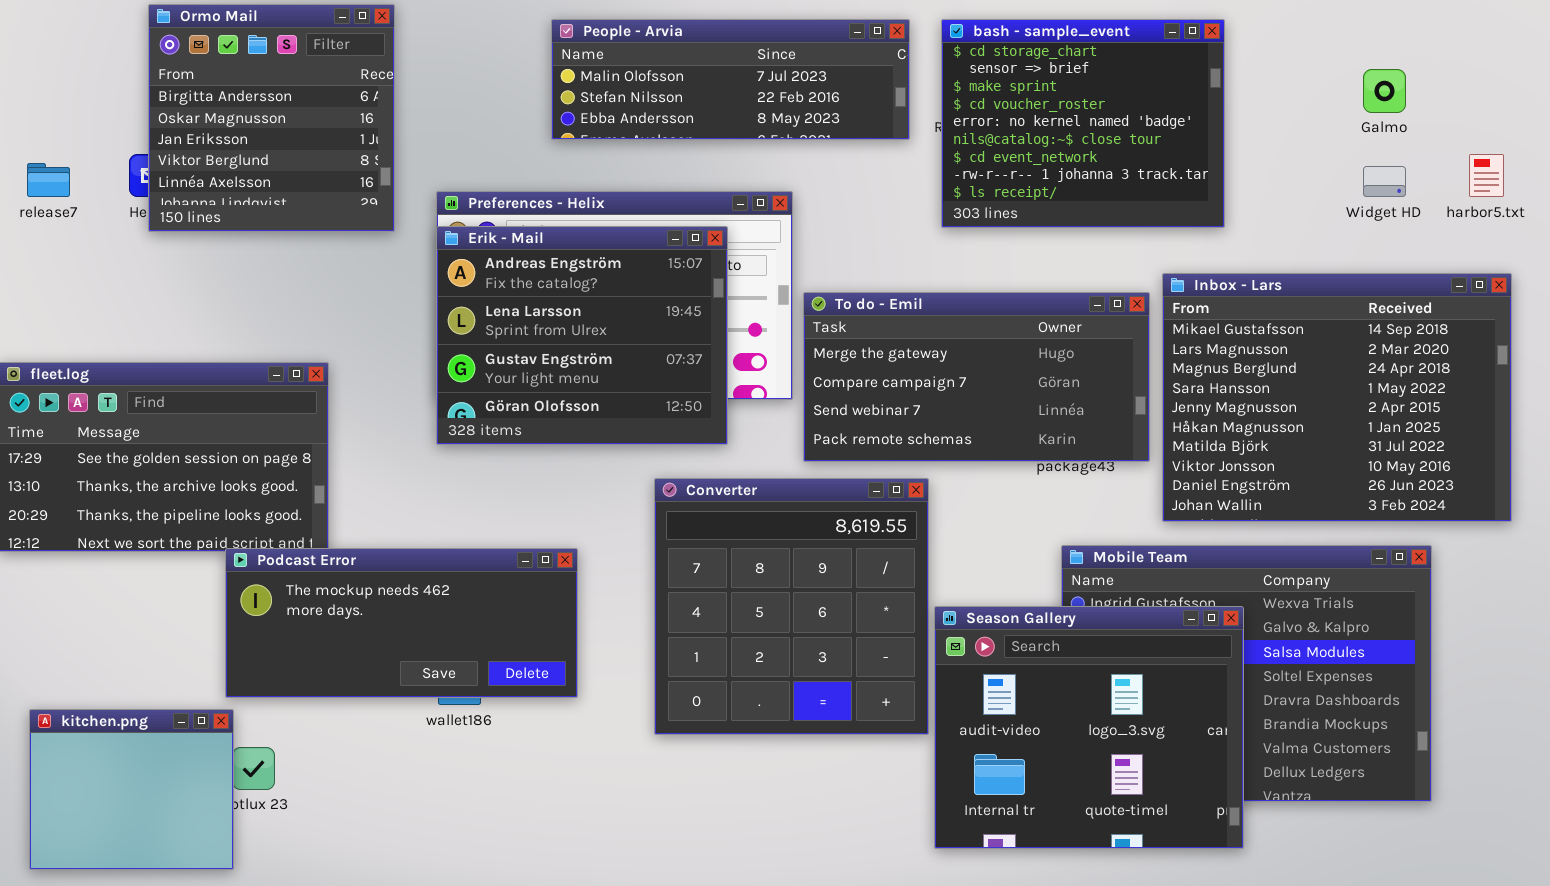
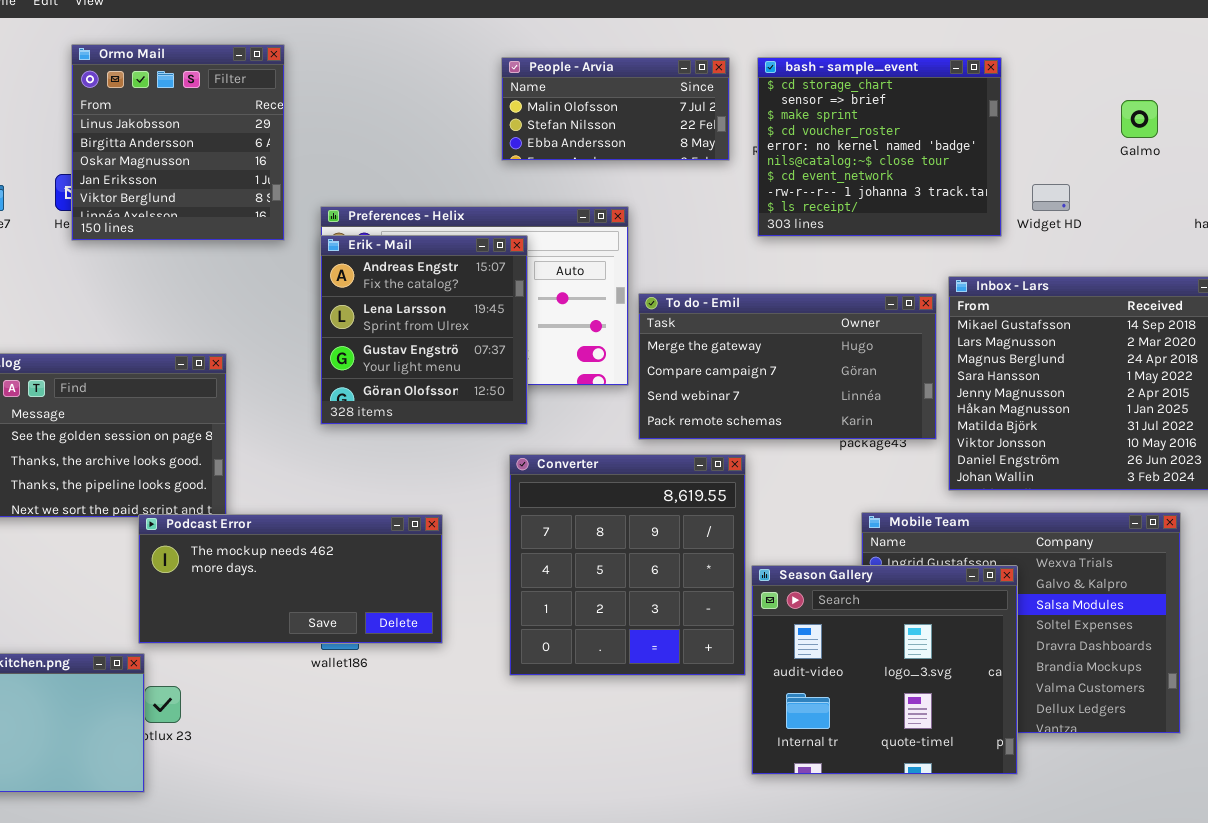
Ormo Mail: [148,4,395,232] -> [71,44,285,241], scrolled up 1 row
People - Arvia: [551,19,910,140] -> [501,57,730,161], resized
Widget HD: [1363,166,1406,197] -> [1032,184,1070,211], moved
Erik - Mail: [436,226,728,445] -> [320,235,528,425], resized

